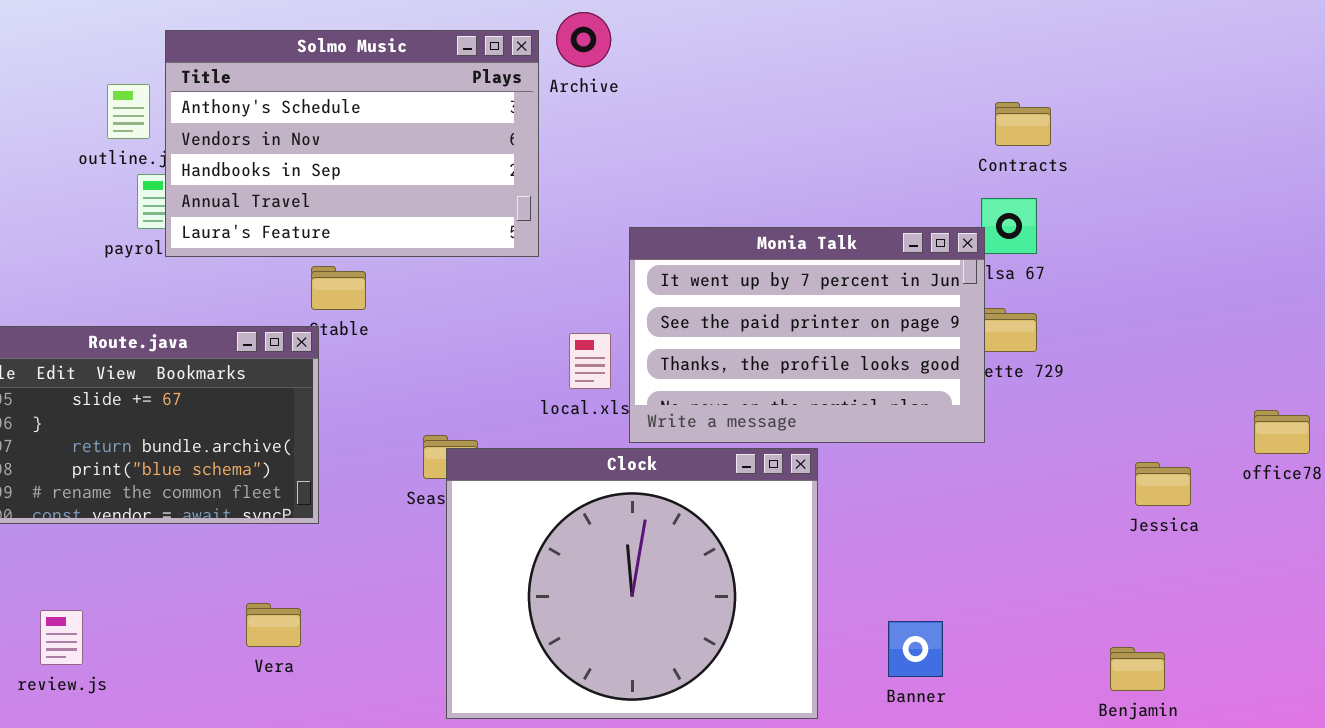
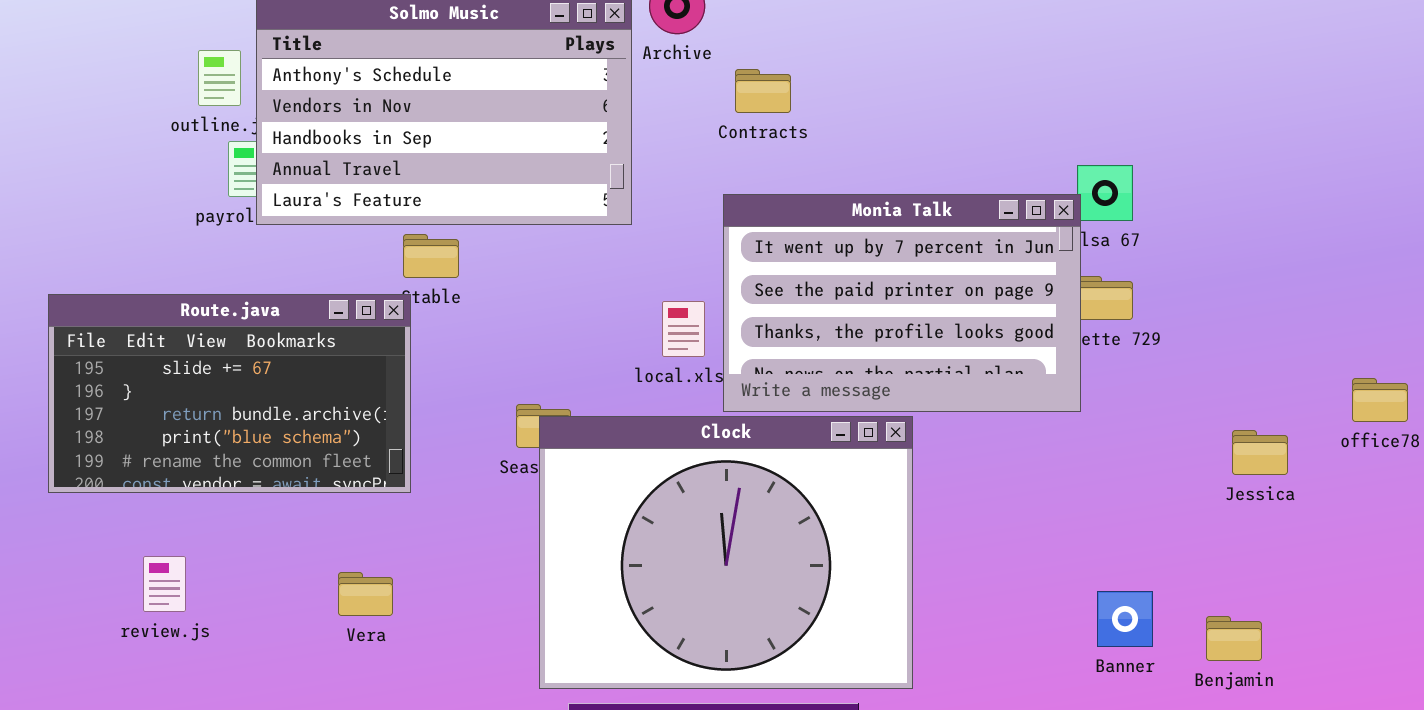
Contracts: [995,102,1051,146] -> [735,69,791,113], moved
review.js: [40,610,83,665] -> [143,556,186,612], moved
Banner: [888,621,943,677] -> [1097,591,1153,647], moved

